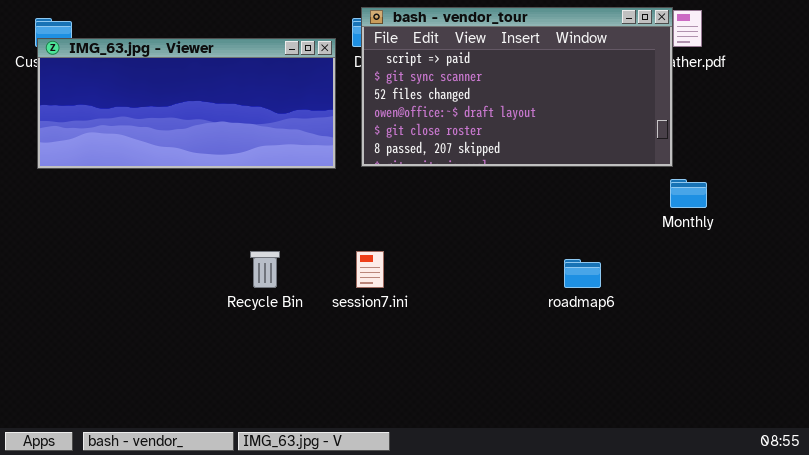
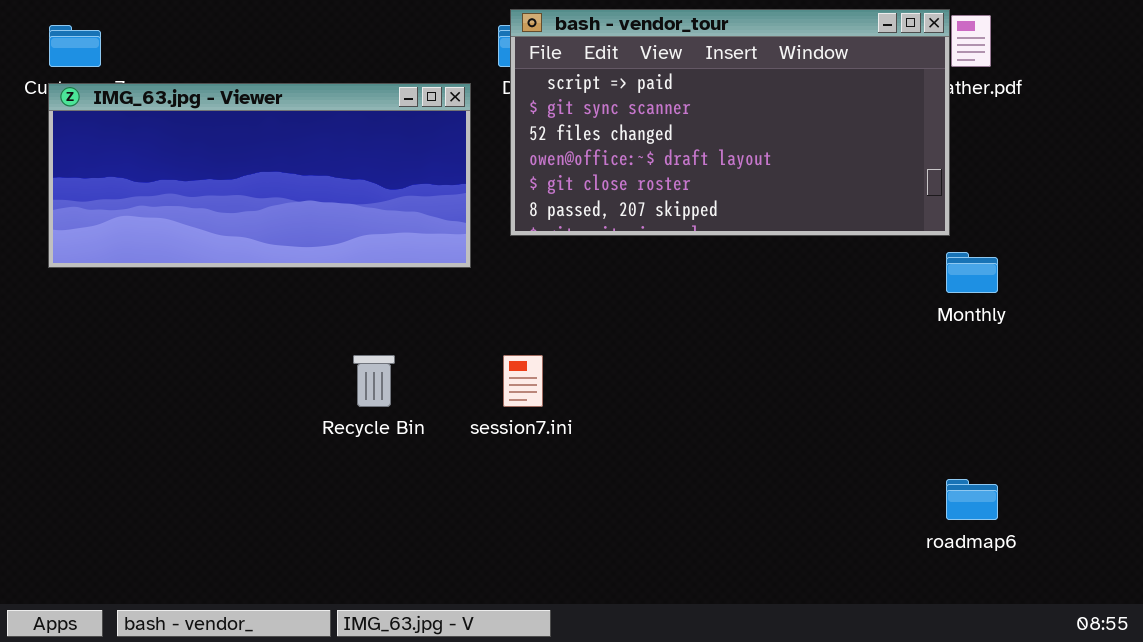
IMG_63.jpg - Viewer: [37,38,336,169] -> [48,83,471,268], moved
roadmap6: [564,259,601,288] -> [946,479,998,520], moved

